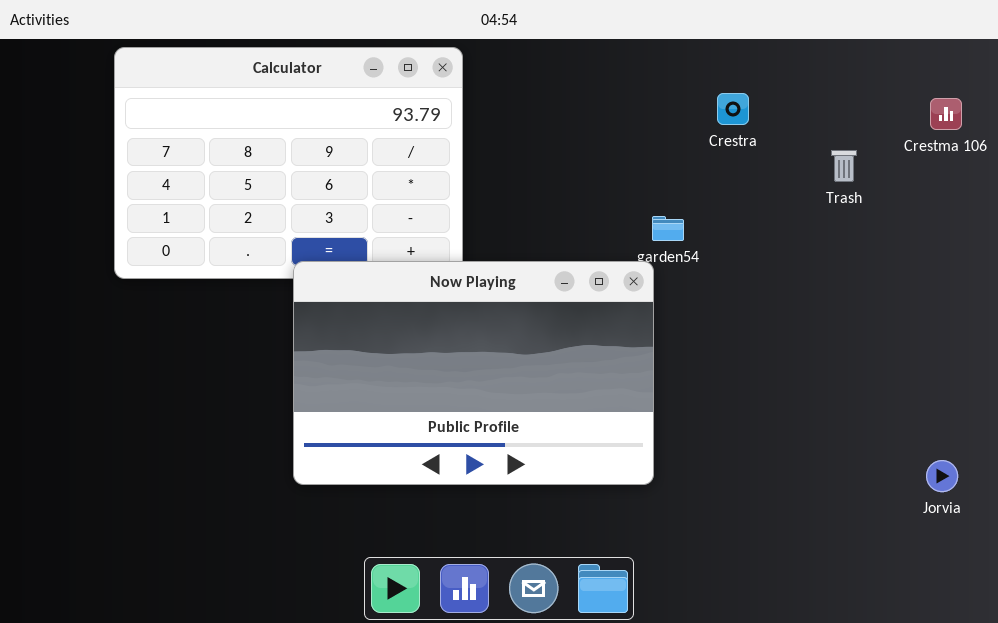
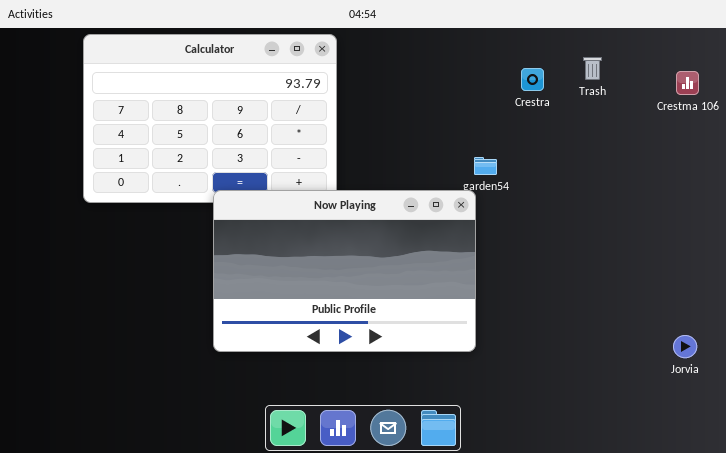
Trash: [831,150,857,182] -> [583,57,602,80], moved

